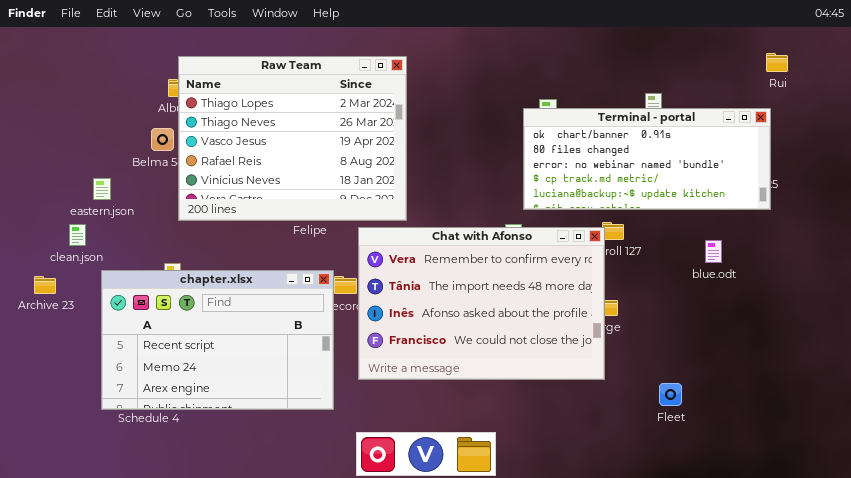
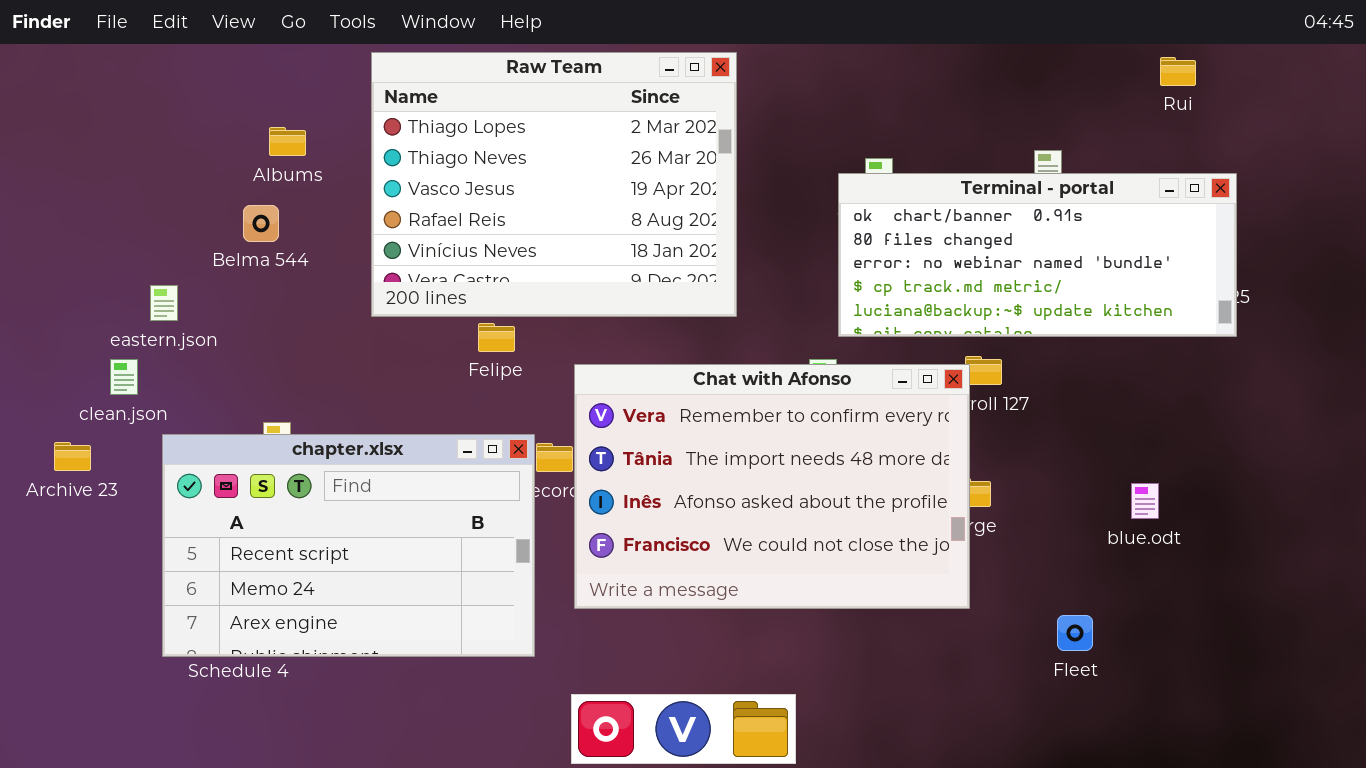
Rui: [766,53,788,72] -> [1160,57,1196,86], moved
Raw Team: [178,56,407,221] -> [371,52,737,317], moved
blue.odt: [705,240,722,263] -> [1131,483,1159,519], moved

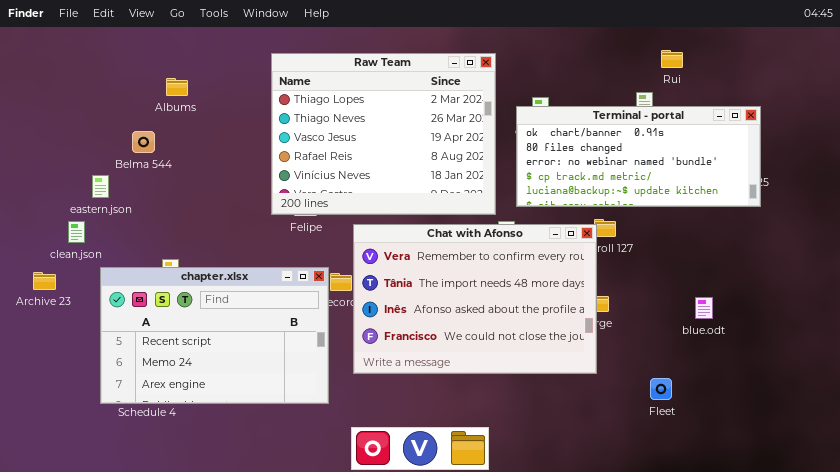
Raw Team: [371,52,737,317] -> [271,53,496,215], moved
Rui: [1160,57,1196,86] -> [661,50,683,68], moved
Belma 544: [243,205,279,242] -> [132,131,155,153], moved

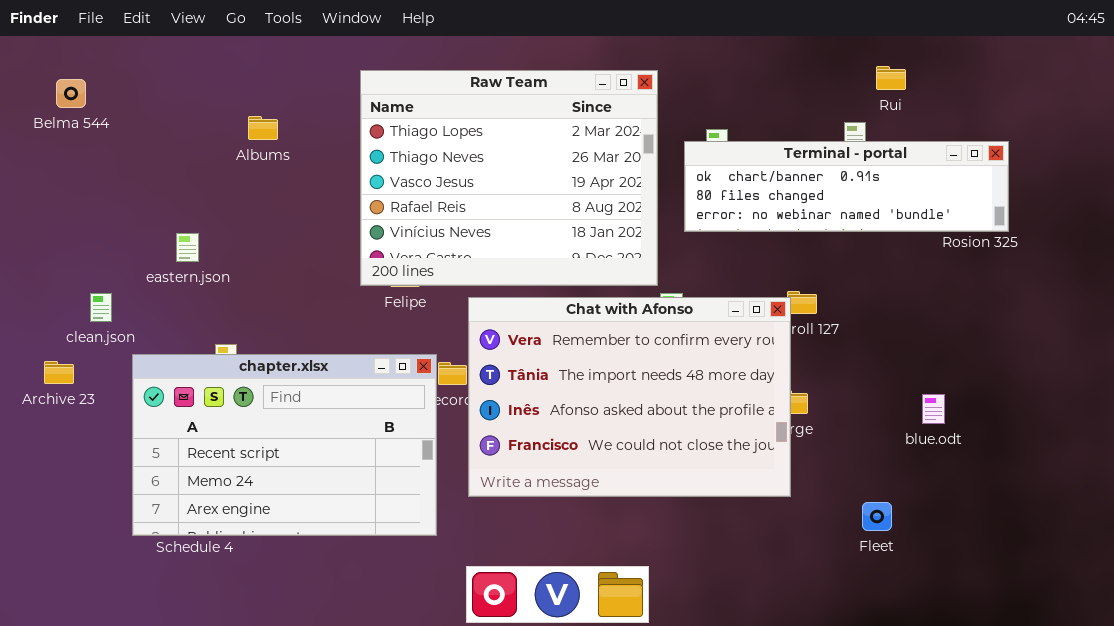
Albums: [166,78,188,96] -> [248,116,278,140], moved
Terminal - portal: [516,106,761,207] -> [684,141,1009,232], resized
Belma 544: [132,131,155,153] -> [56,79,86,108], moved
eastern.json: [92,175,109,198] -> [176,233,199,262], moved

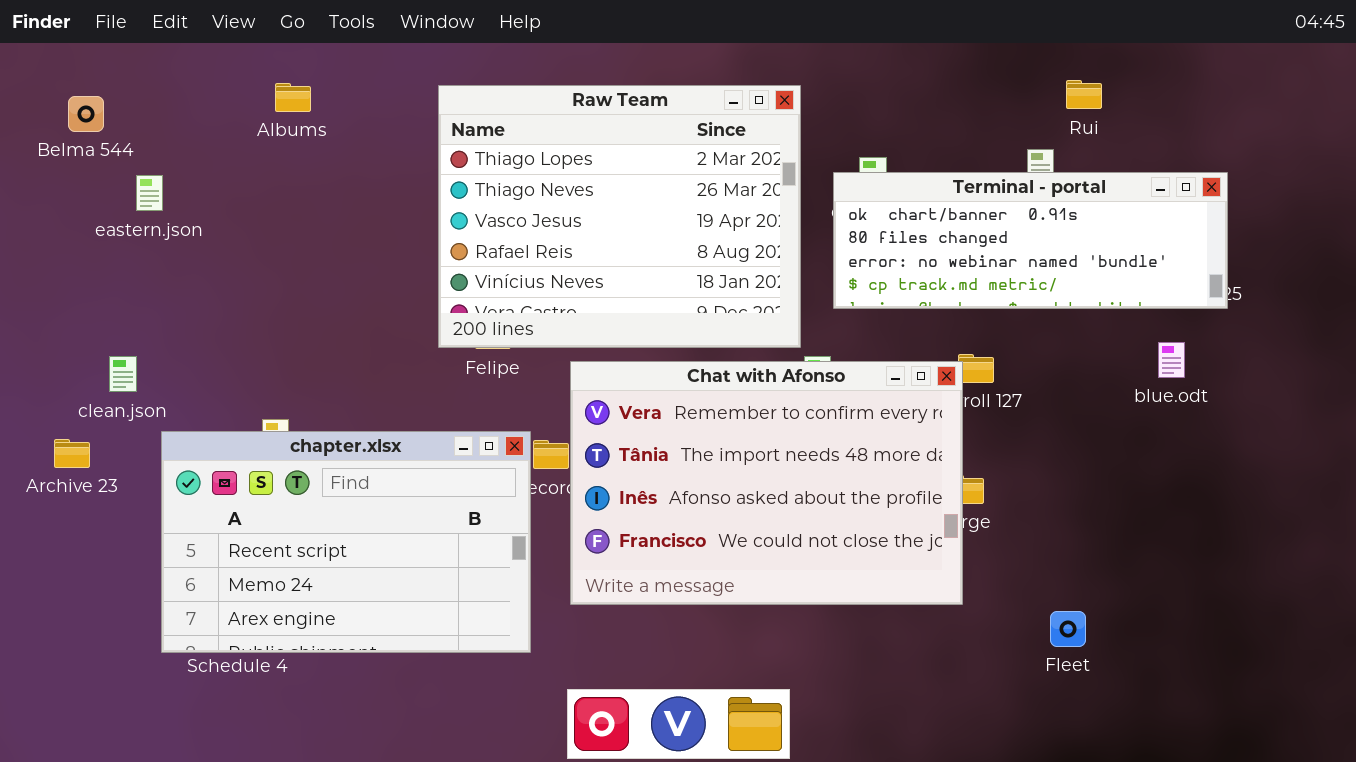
Albums: [248,116,278,140] -> [275,83,311,112], moved
Terminal - portal: [684,141,1009,232] -> [833,172,1228,309], resized
eastern.json: [176,233,199,262] -> [136,175,163,211], moved
blue.odt: [922,394,945,424] -> [1158,342,1185,378], moved

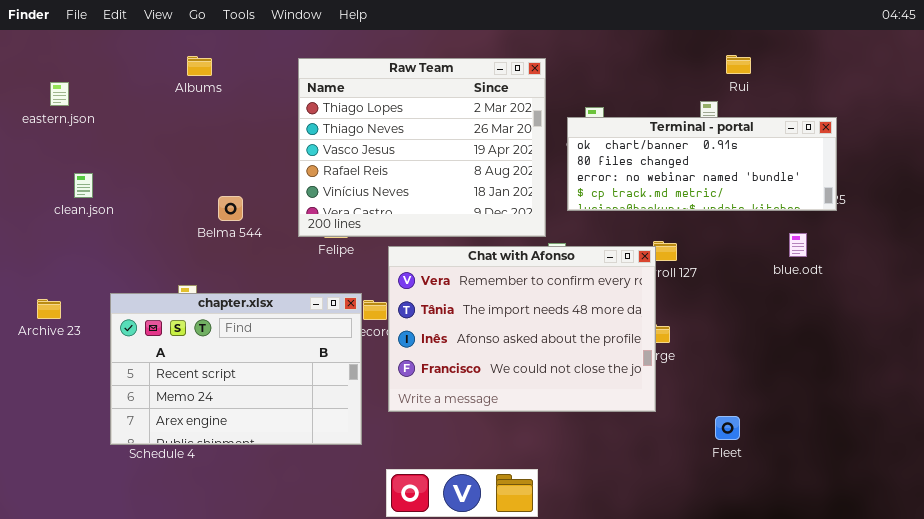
Belma 544: [68,96,104,132] -> [218,196,243,221], moved
eastern.json: [136,175,163,211] -> [50,82,69,106], moved
clean.json: [109,356,137,392] -> [74,173,93,198], moved

